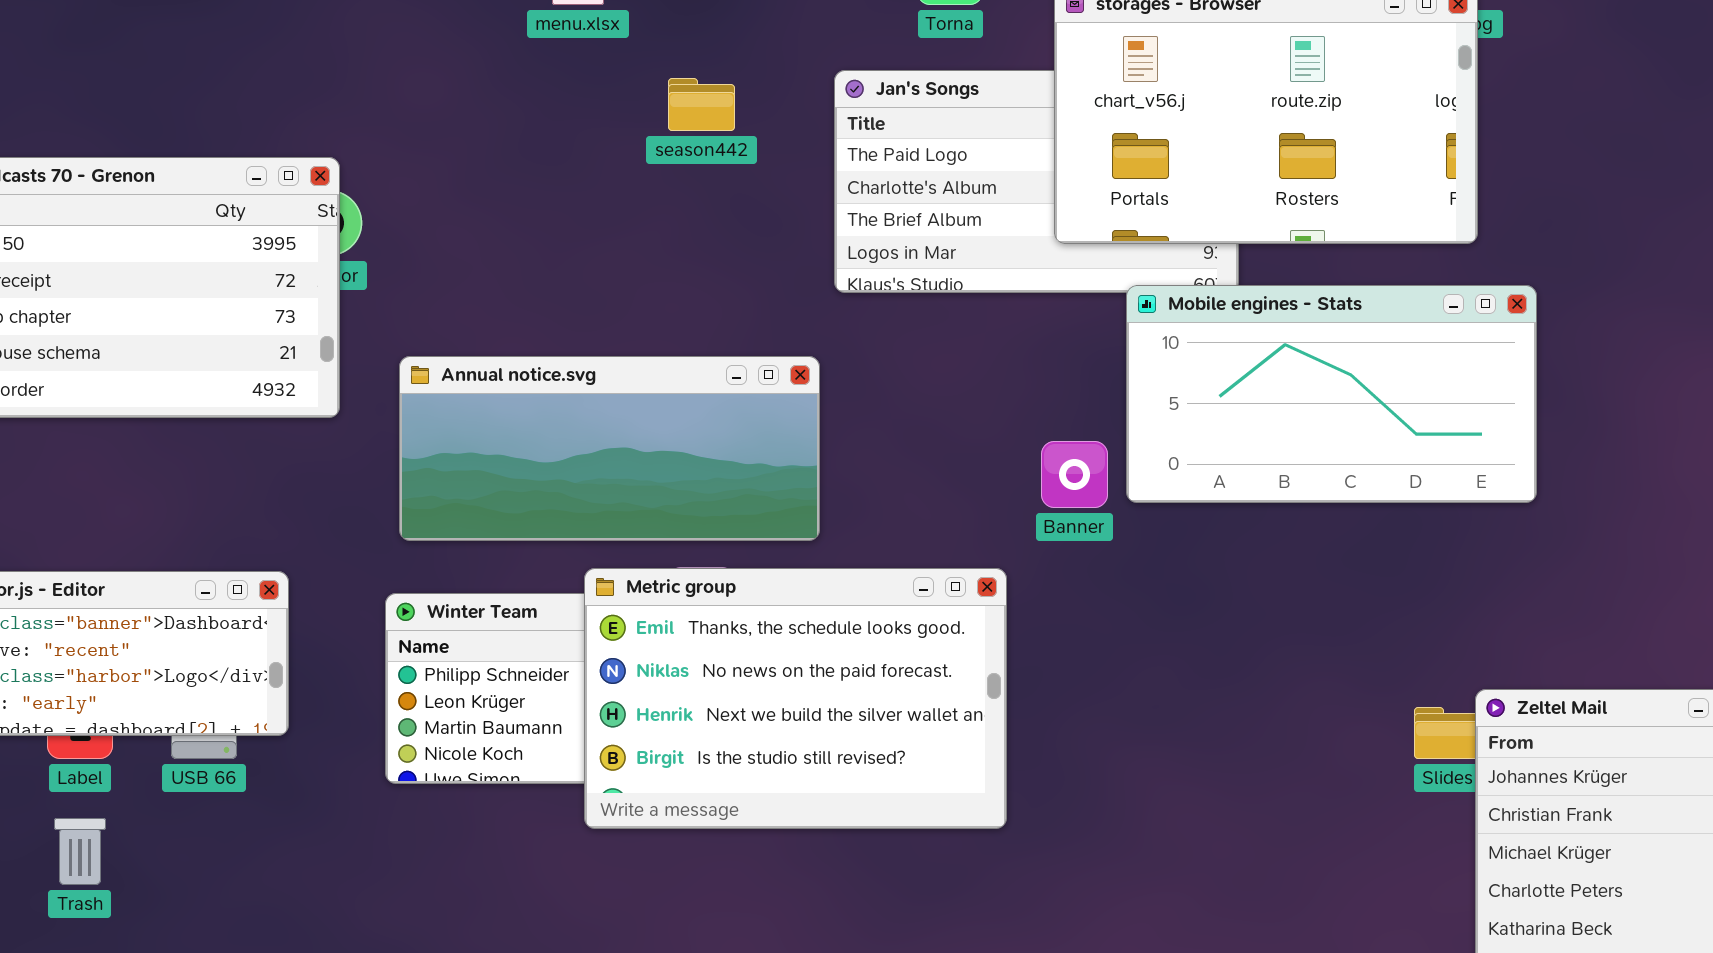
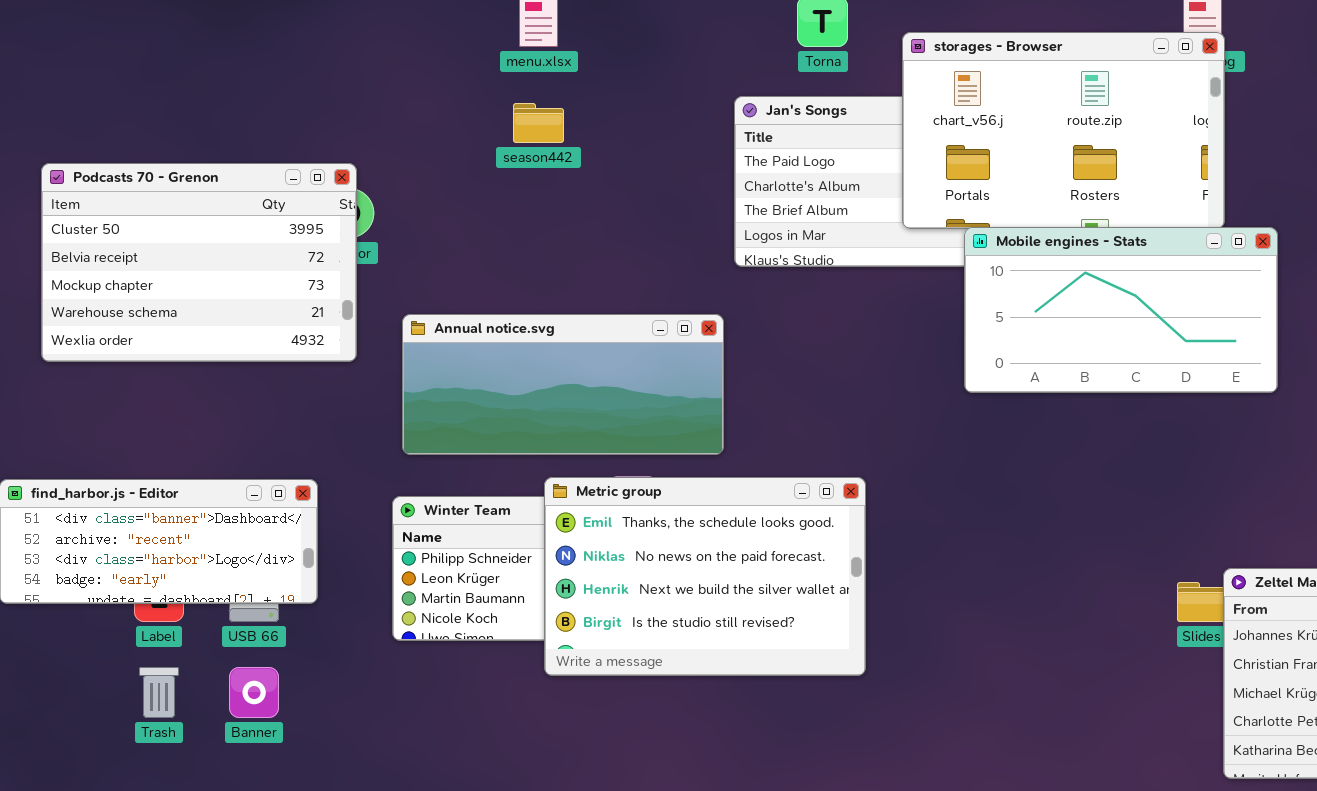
season442: [668,78,735,131] -> [513,103,564,143], moved
Mobile engines - Stats: [1126,285,1537,503] -> [964,227,1278,393], moved
Banner: [1041,441,1108,508] -> [229,667,279,718], moved

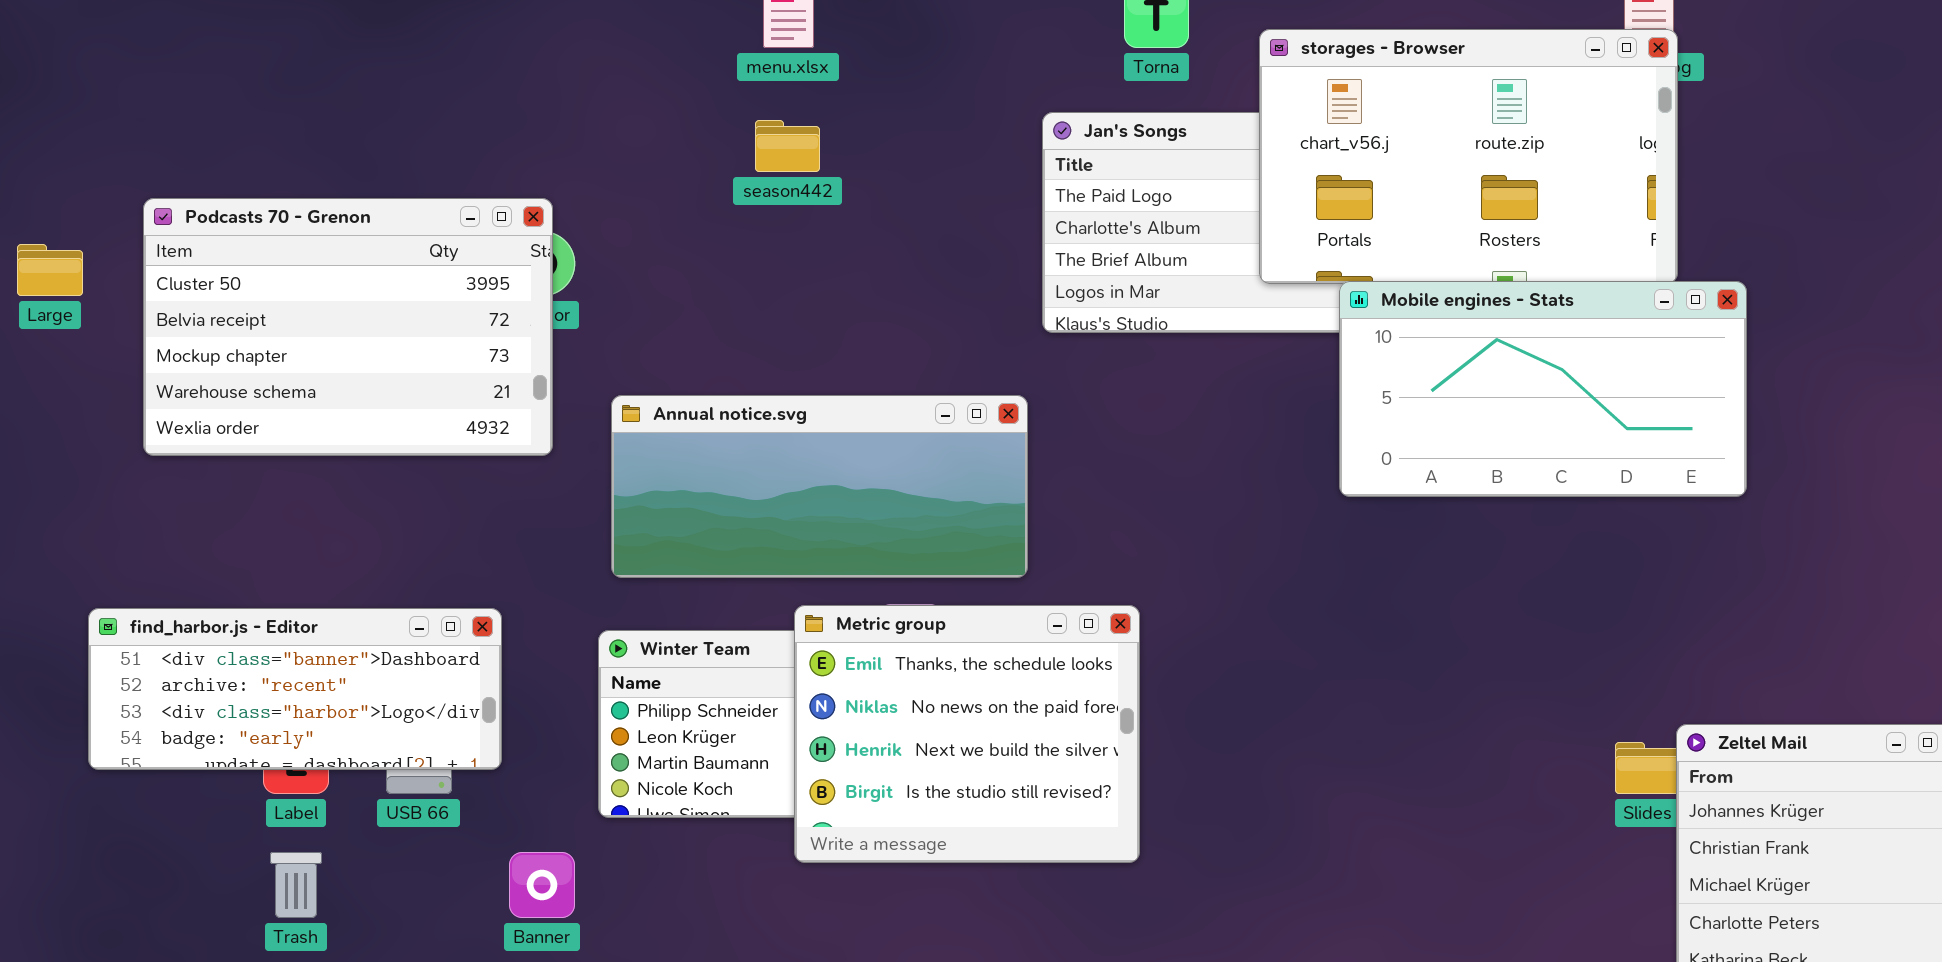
Metric group: [544,477,866,676] -> [794,605,1140,863], resized
Banner: [229,667,279,718] -> [509,852,575,918], moved

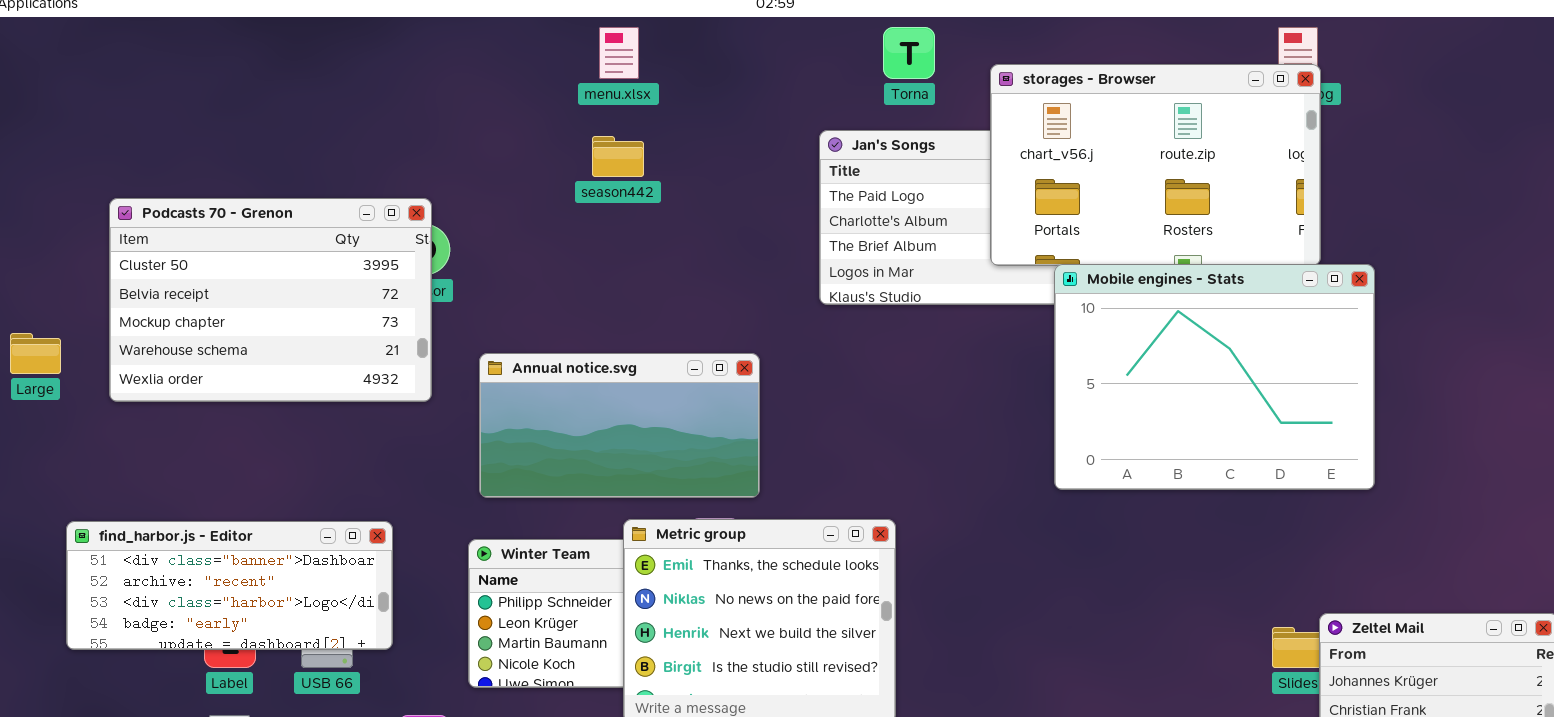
Large: [17,244,83,296] -> [10,333,61,374], moved
Mobile engines - Stats: [1339,281,1747,497] -> [1054,264,1375,490], resized
Annual notice.svg: [611,395,1028,578] -> [479,353,760,498], resized

